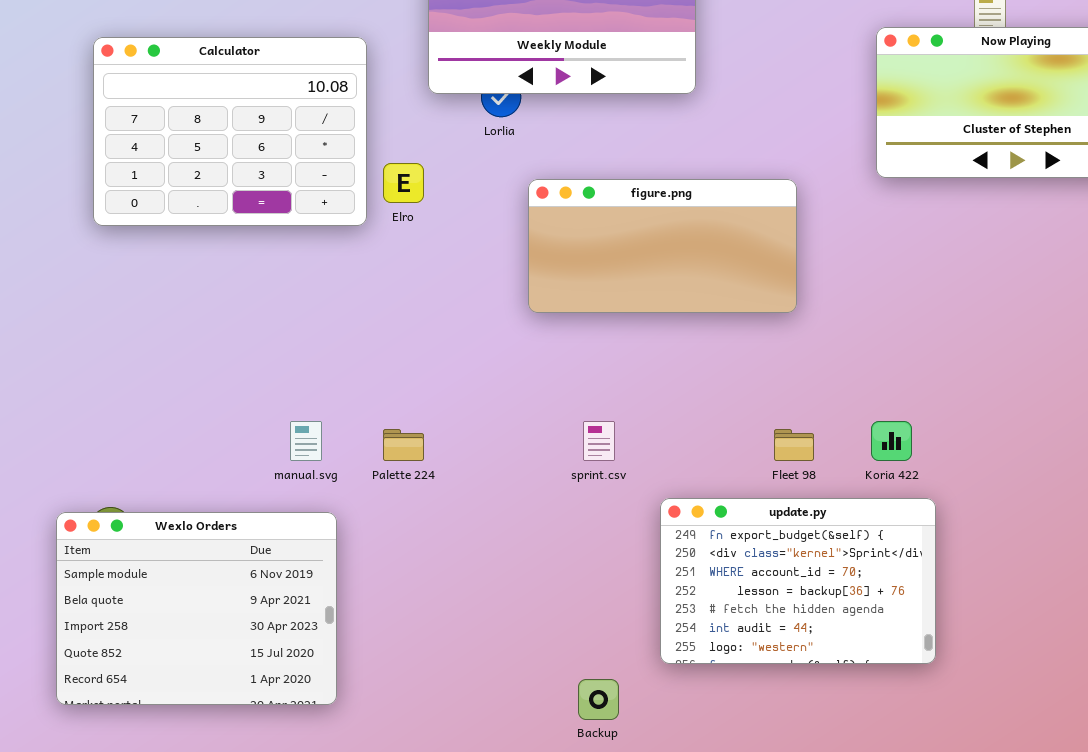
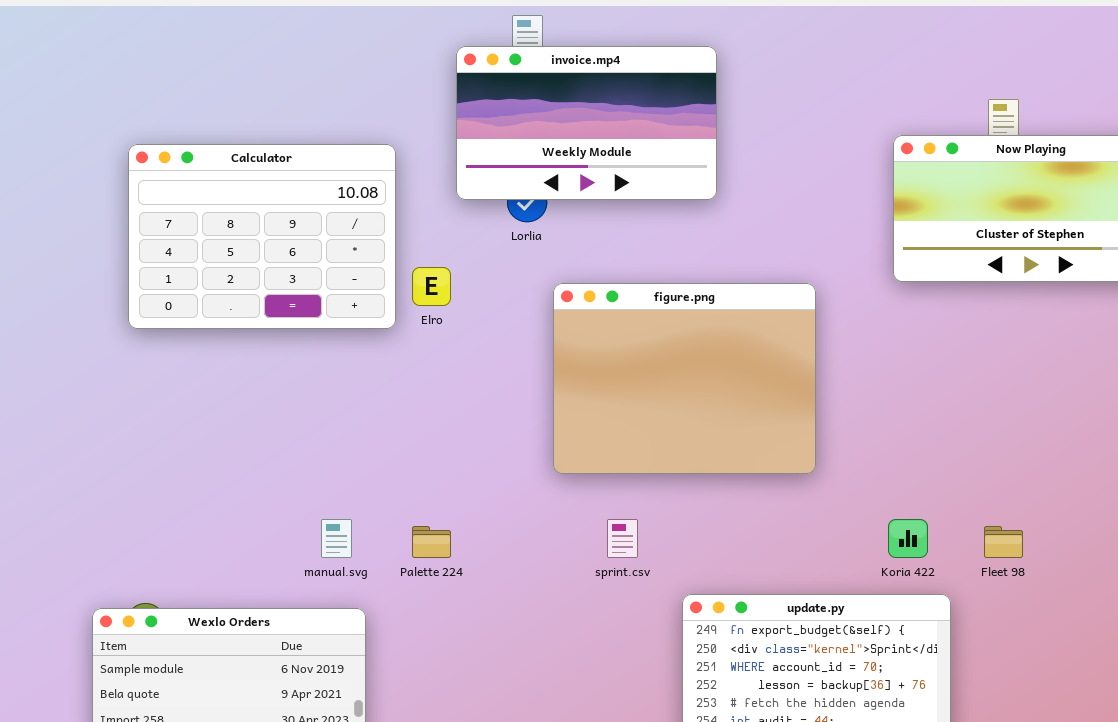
figure.png: [528,179,797,313] -> [553,283,816,474], resized
Fleet 98: [774,429,814,461] -> [984,526,1023,558], moved

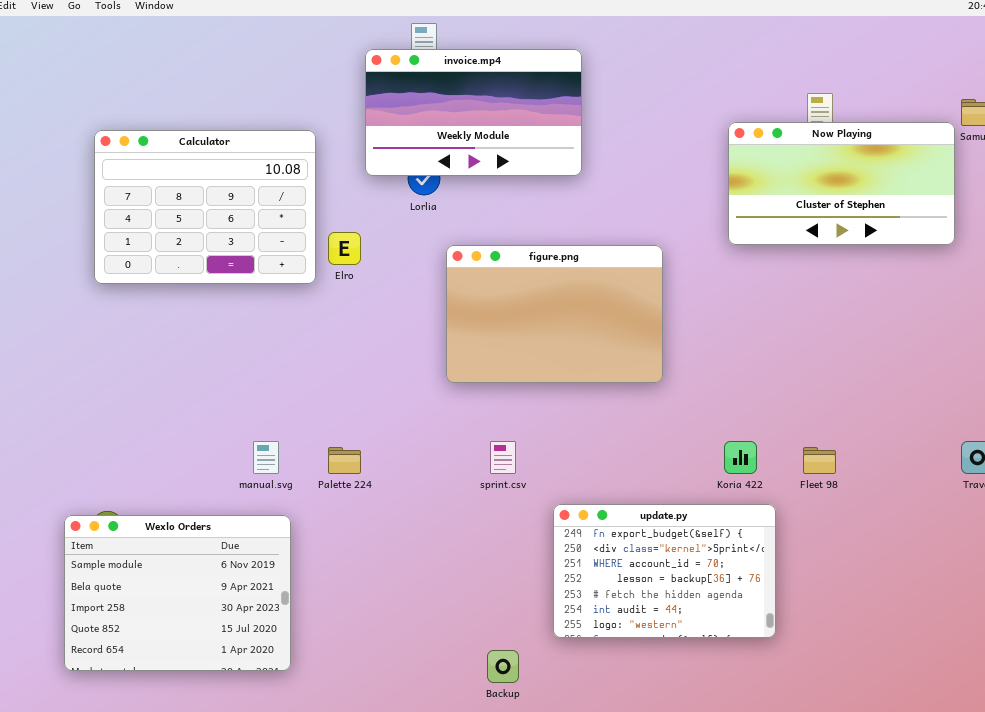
figure.png: [553,283,816,474] -> [446,245,663,383], resized

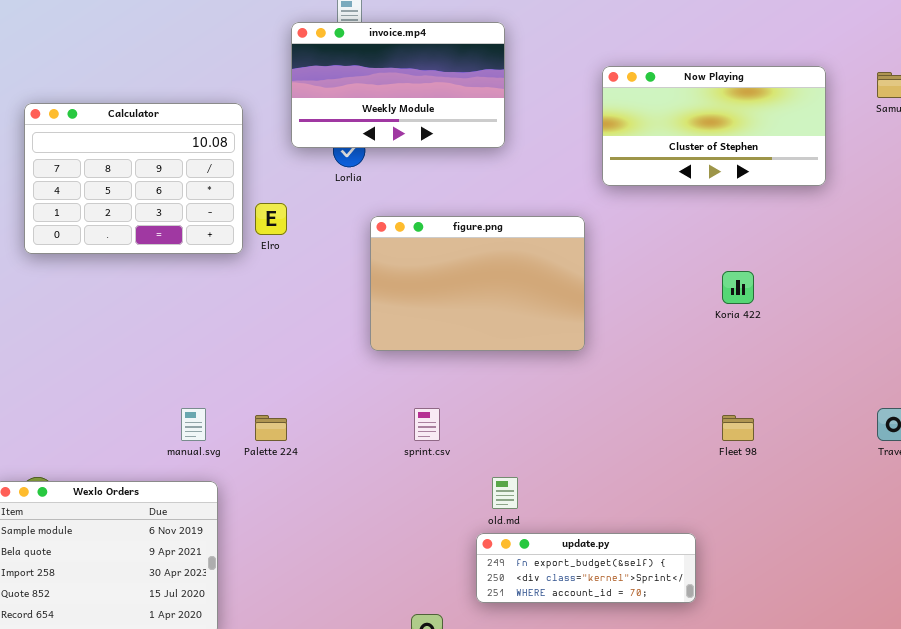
Now Playing: [728,122,955,245] -> [602,66,826,186], moved
Koria 422: [724,441,757,474] -> [722,271,754,304], moved
update.py: [553,504,776,638] -> [476,533,696,603], resized

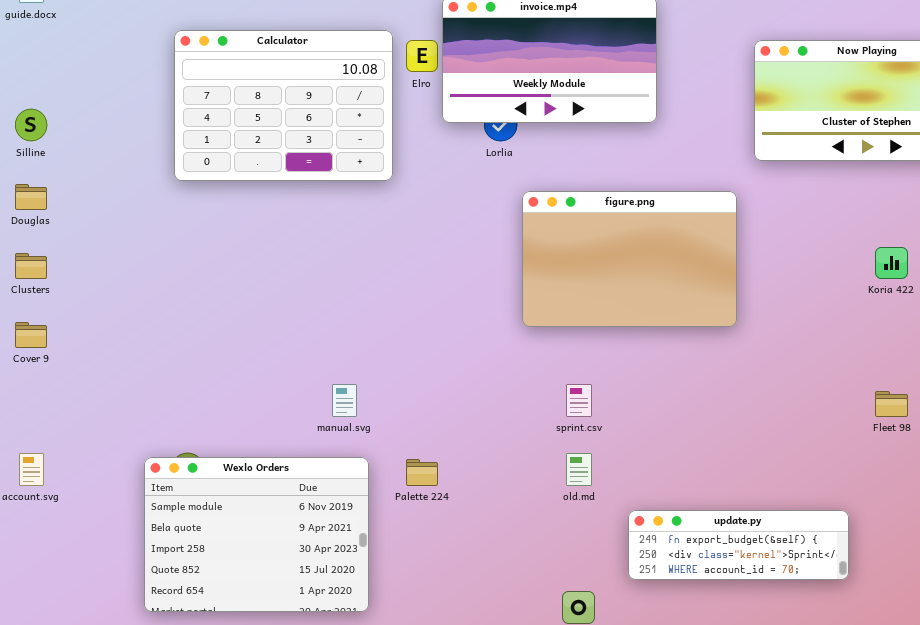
Calculator: [24,103,243,254] -> [174,30,393,181], moved
Elro: [255,203,287,235] -> [406,40,438,72], moved
Palette 224: [255,415,287,441] -> [406,459,438,486], moved
old.md: [492,477,518,509] -> [566,453,592,486], moved

